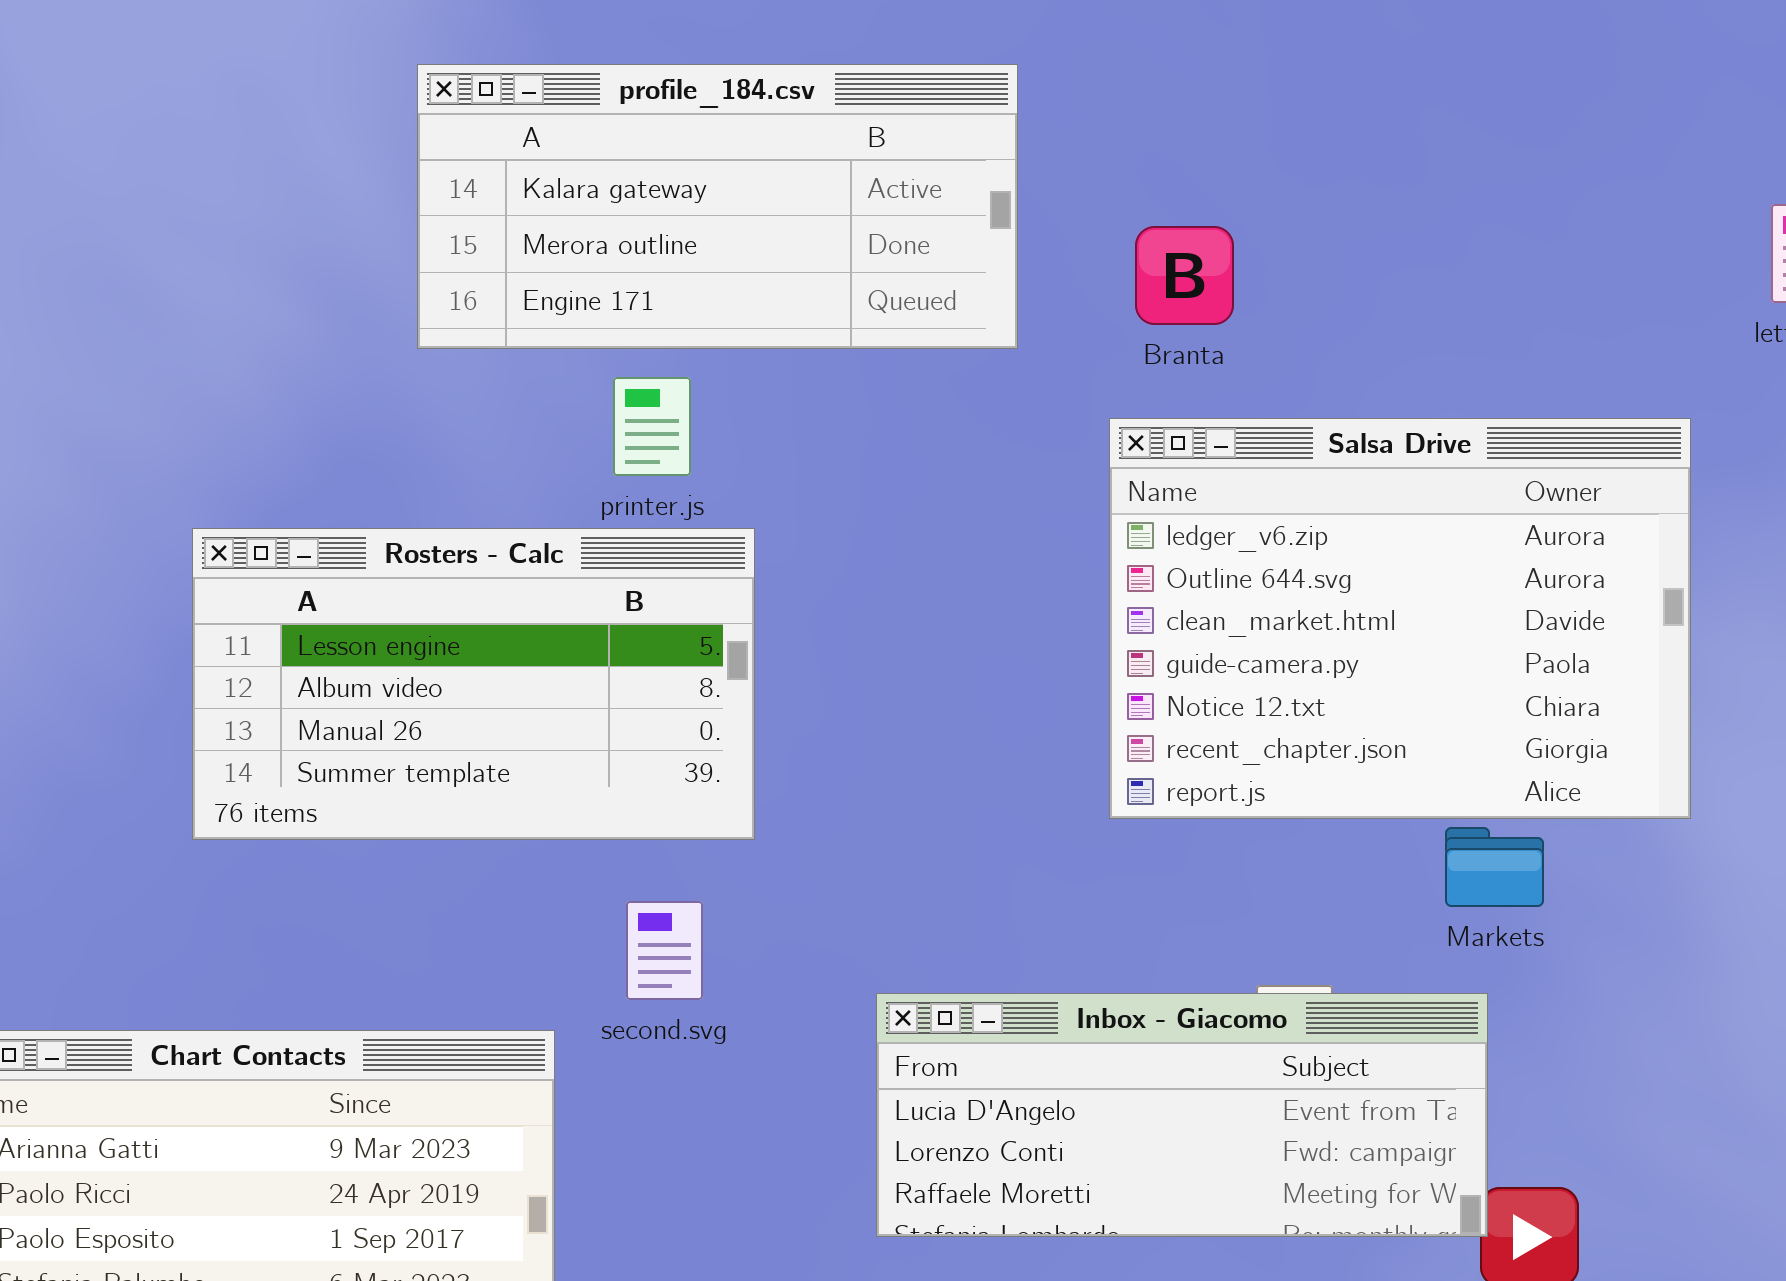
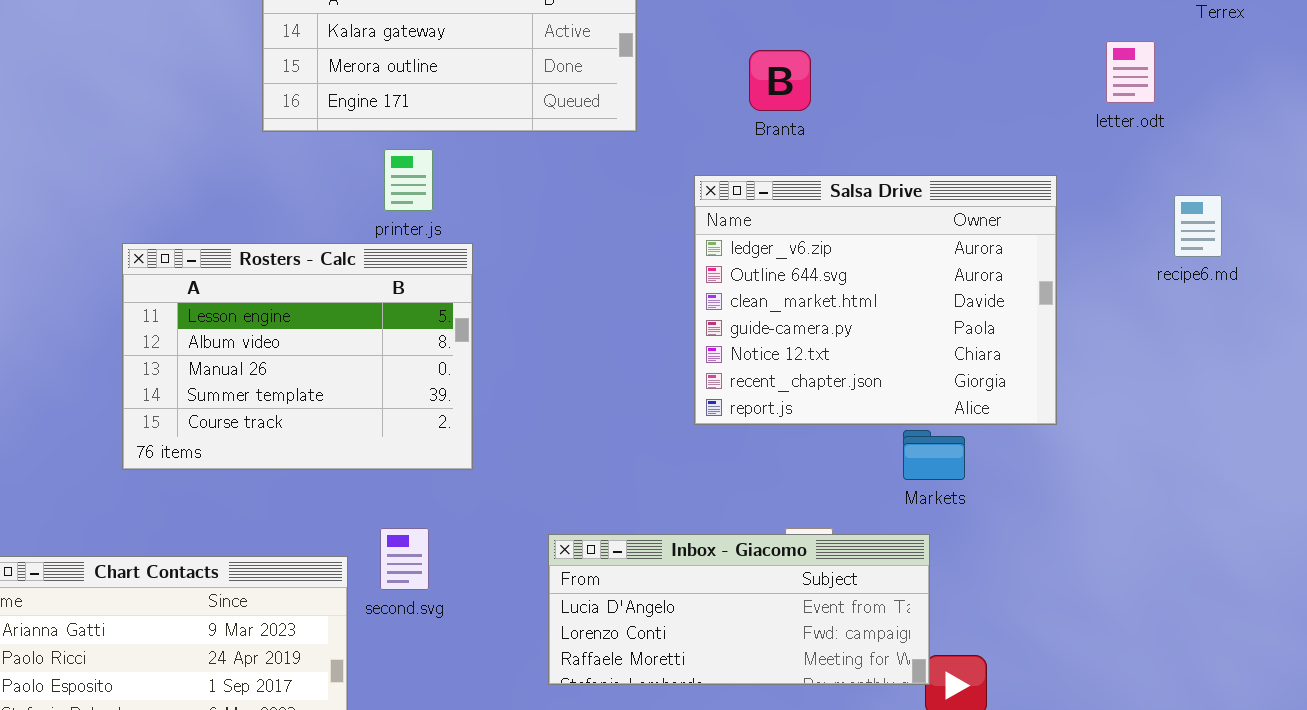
Branta: [1135,226,1234,325] -> [749,50,811,111], moved
Rosters - Calc: [192,528,755,840] -> [122,243,473,470], resized
second.svg: [626,901,703,1000] -> [380,528,429,590], moved

